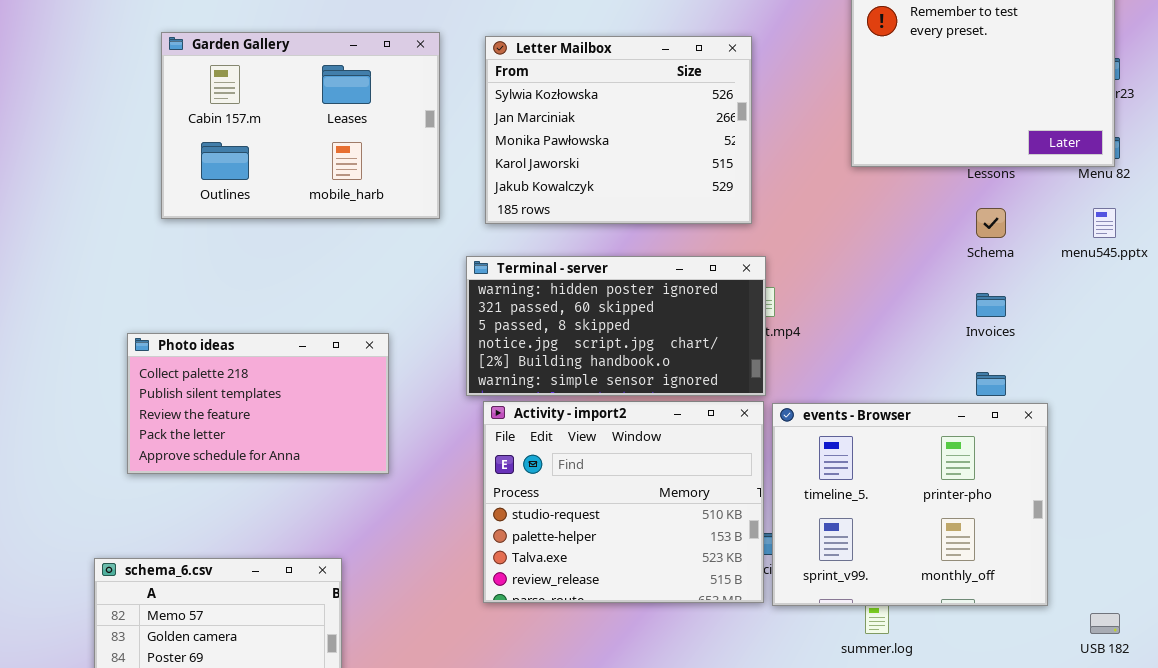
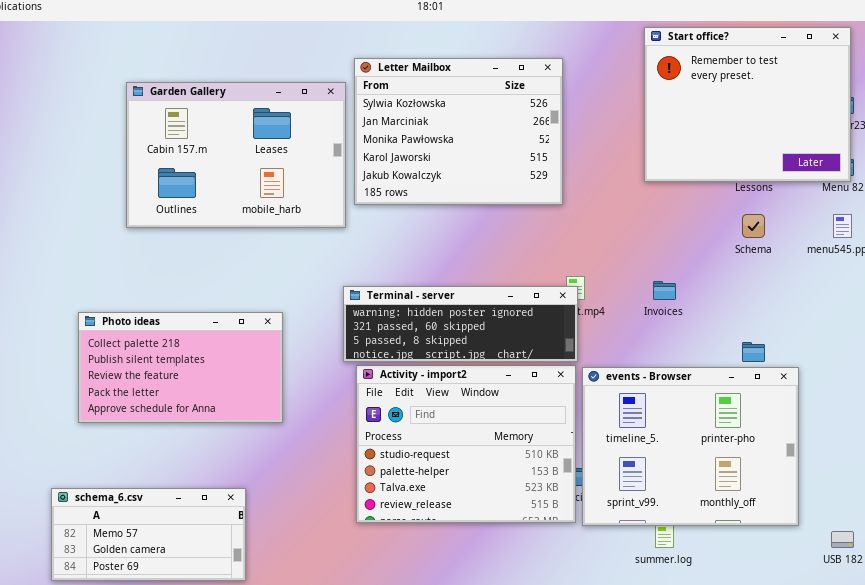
Garden Gallery: [161,32,440,219] -> [126,82,346,228], moved
Letter Mailbox: [485,36,752,224] -> [354,58,563,205], moved
Terminal - server: [466,256,766,396] -> [343,286,578,362], resized
Invoices: [976,293,1006,317] -> [653,281,676,300], moved

